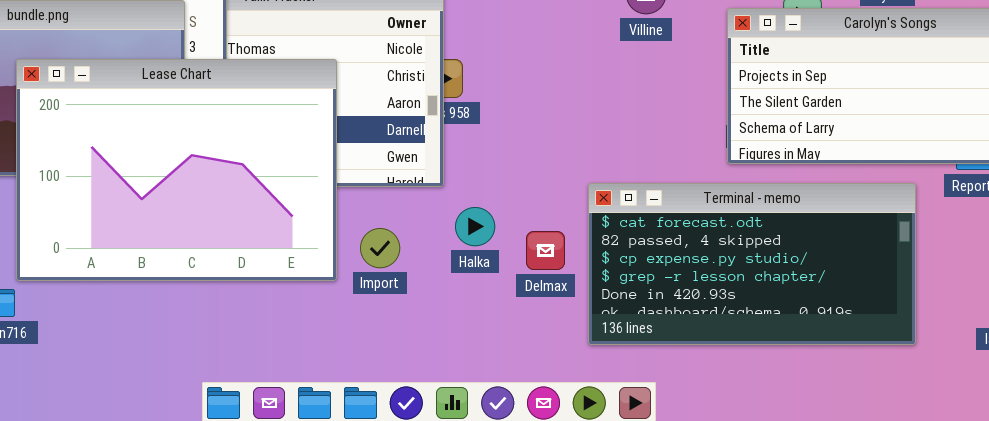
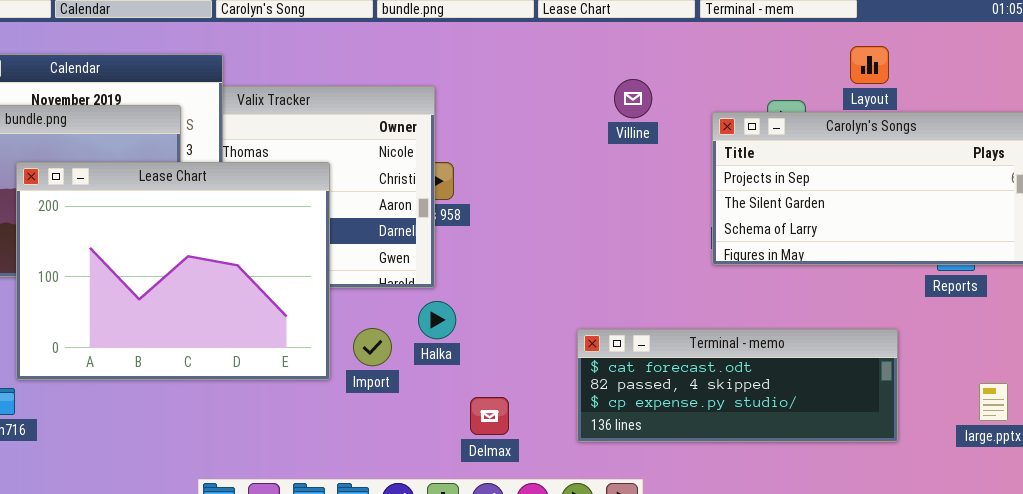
Terminal - memo: [588,183,916,345] -> [577,329,898,442], resized
Halka: [455,207,495,246] -> [418,301,456,339], moved
Delmax: [526,231,565,270] -> [470,397,509,435], moved

